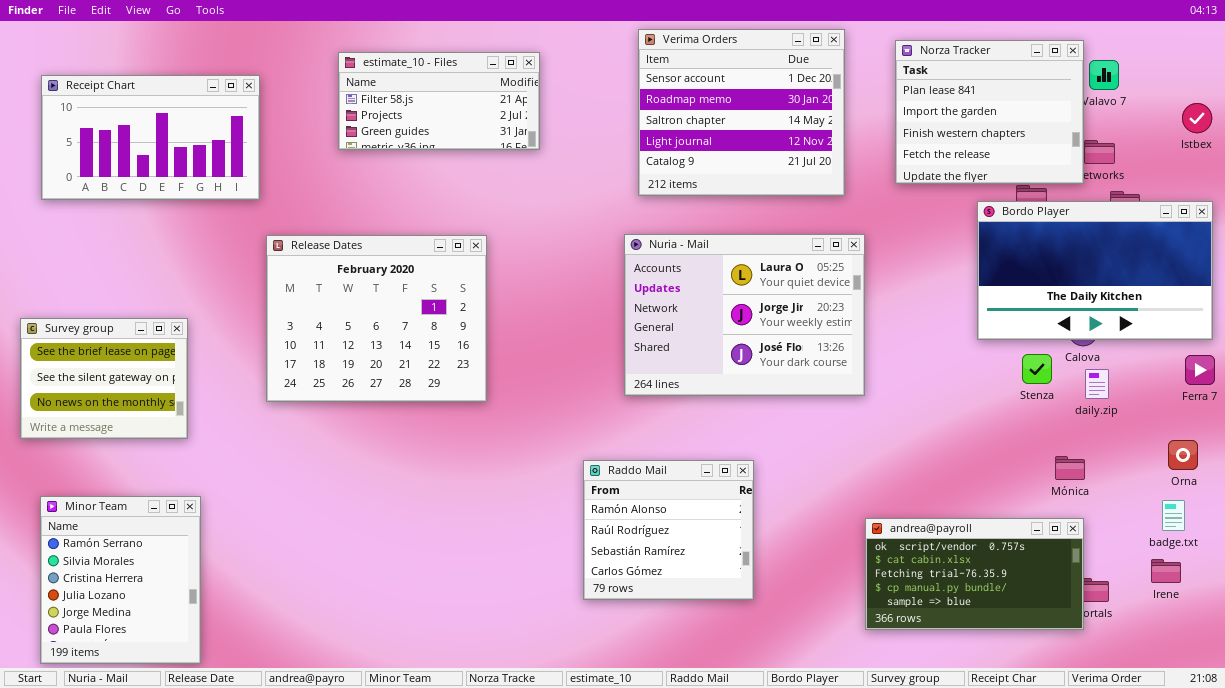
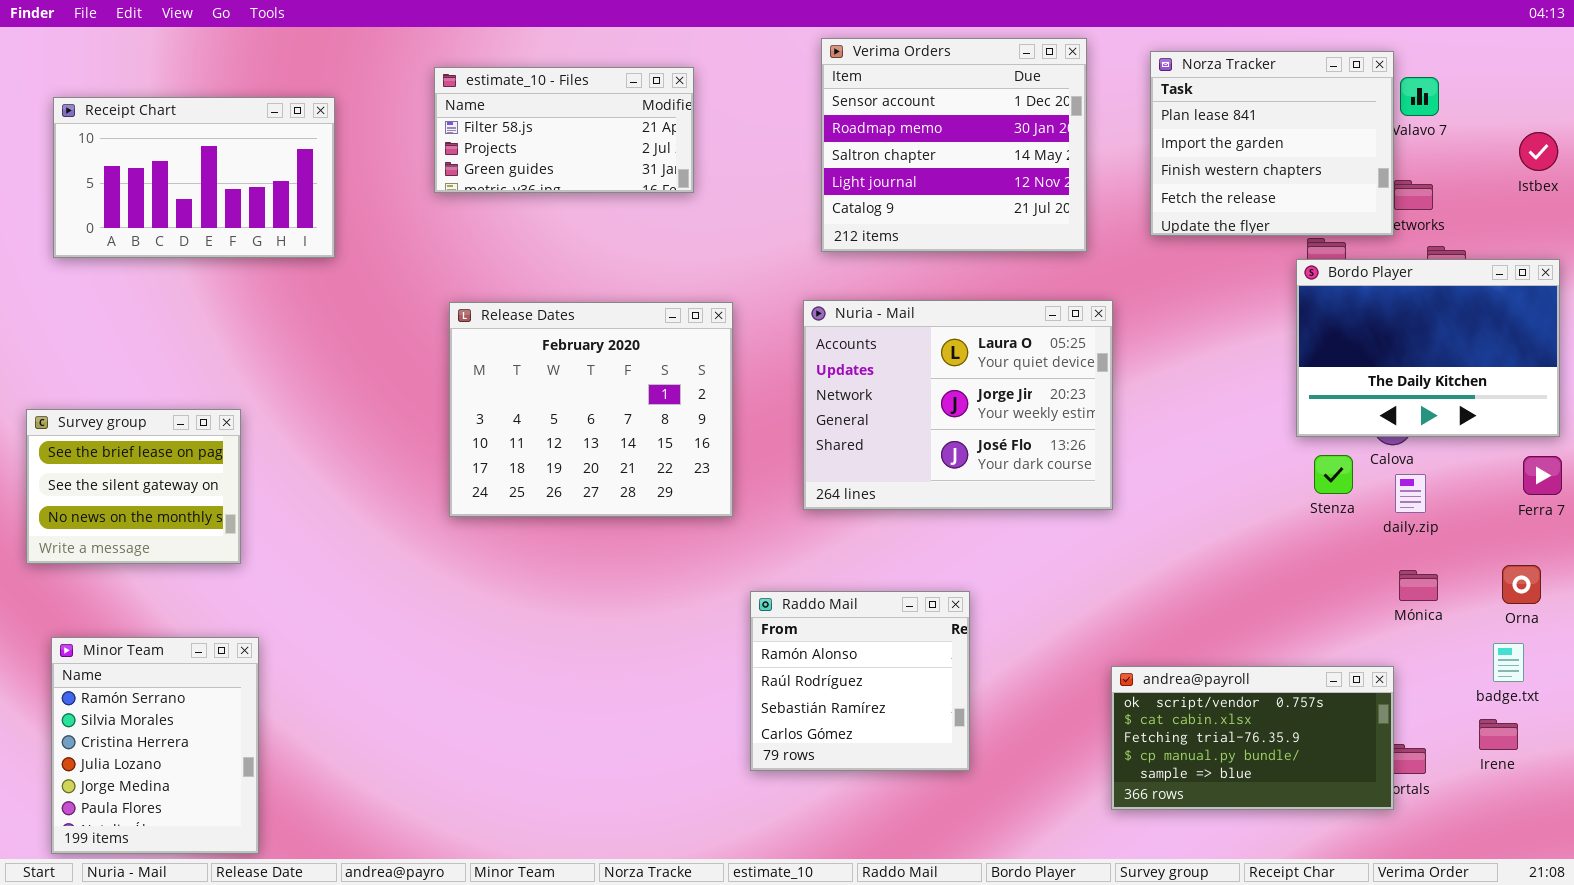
Bordo Player: [977,201,1213,340] -> [1296,259,1560,437], resized
Release Dates: [266,235,487,402] -> [449,302,733,517], moved
Mónica: [1055,456,1085,480] -> [1399,570,1438,601], moved

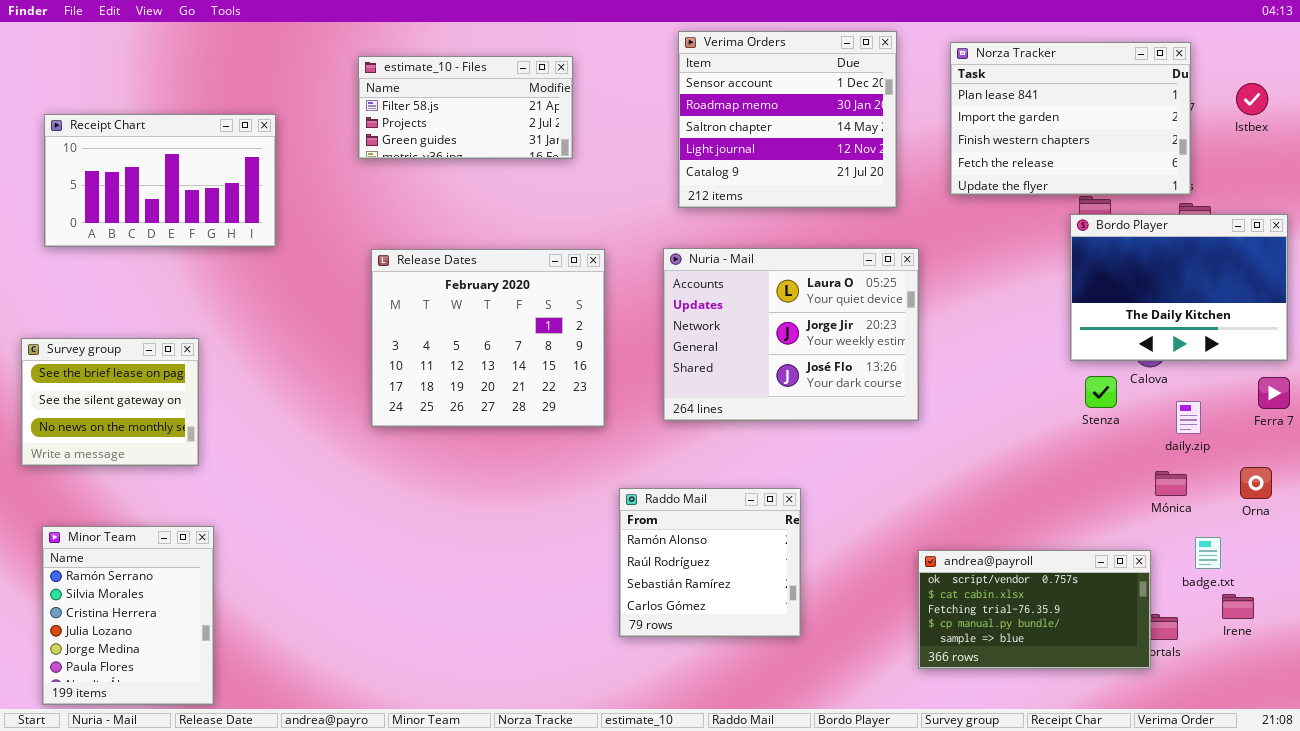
Norza Tracker: [1150,51,1394,236] -> [950,42,1191,195], resized
Receipt Chart: [53,97,335,258] -> [44,114,276,247], moved
Istbex: [1519,132,1558,171] -> [1236,83,1268,115], moved
daily.zip: [1395,474,1426,513] -> [1176,401,1201,434], moved
badge.txt: [1493,643,1524,682] -> [1195,537,1221,569], moved

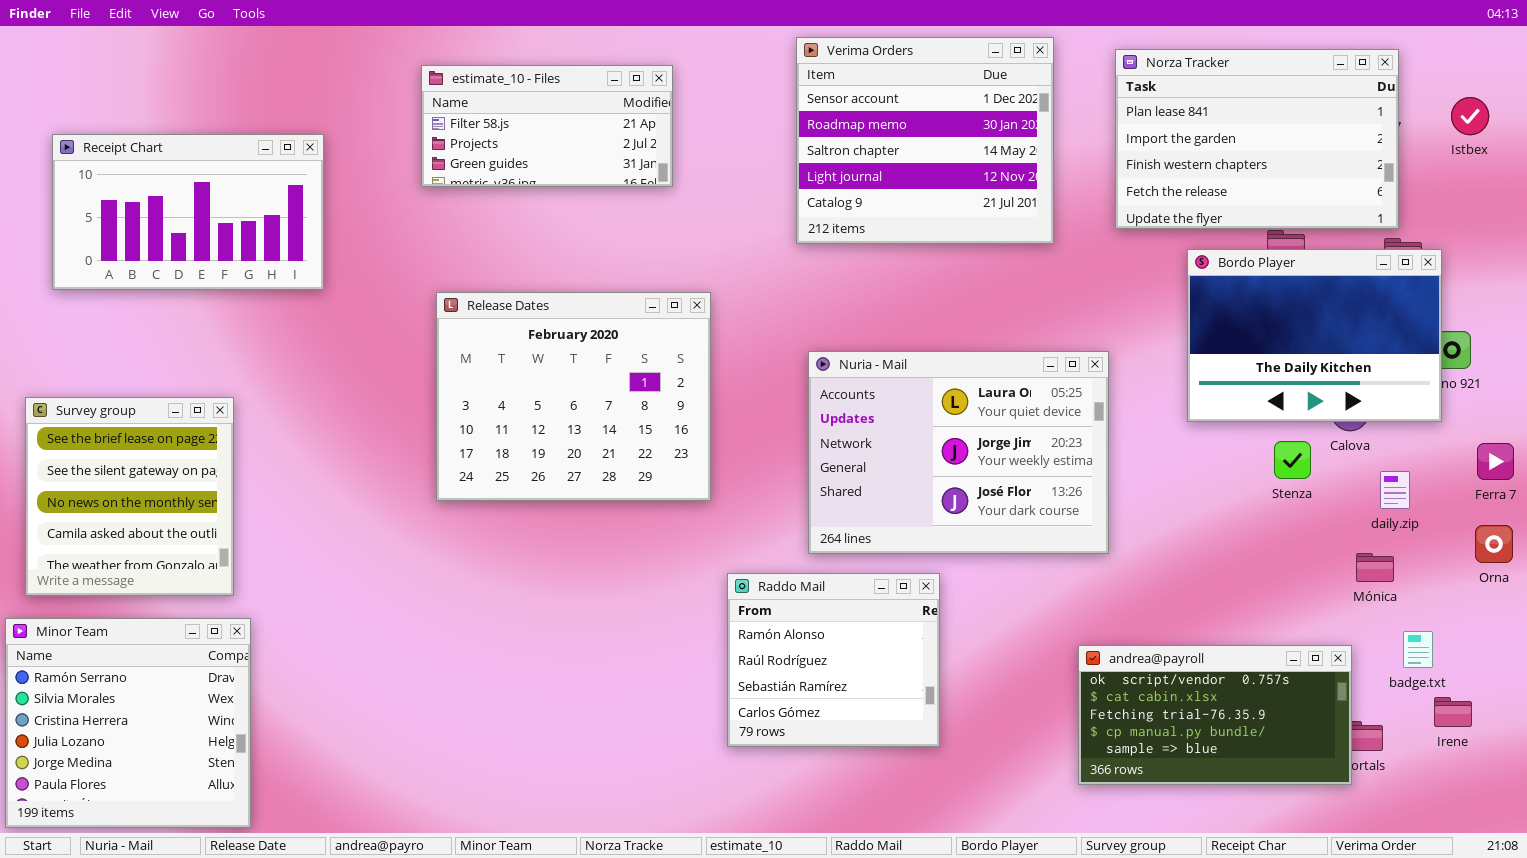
Bordo Player: [1070,214,1288,361] -> [1187,249,1442,422], moved
Nuria - Mail: [663,248,919,421] -> [808,351,1109,554], moved
Survey group: [21,338,199,466] -> [25,397,234,596], resized
Orna: [1240,467,1272,499] -> [1475,525,1513,563], moved
Minor Team: [42,526,214,705] -> [5,618,251,828], resized

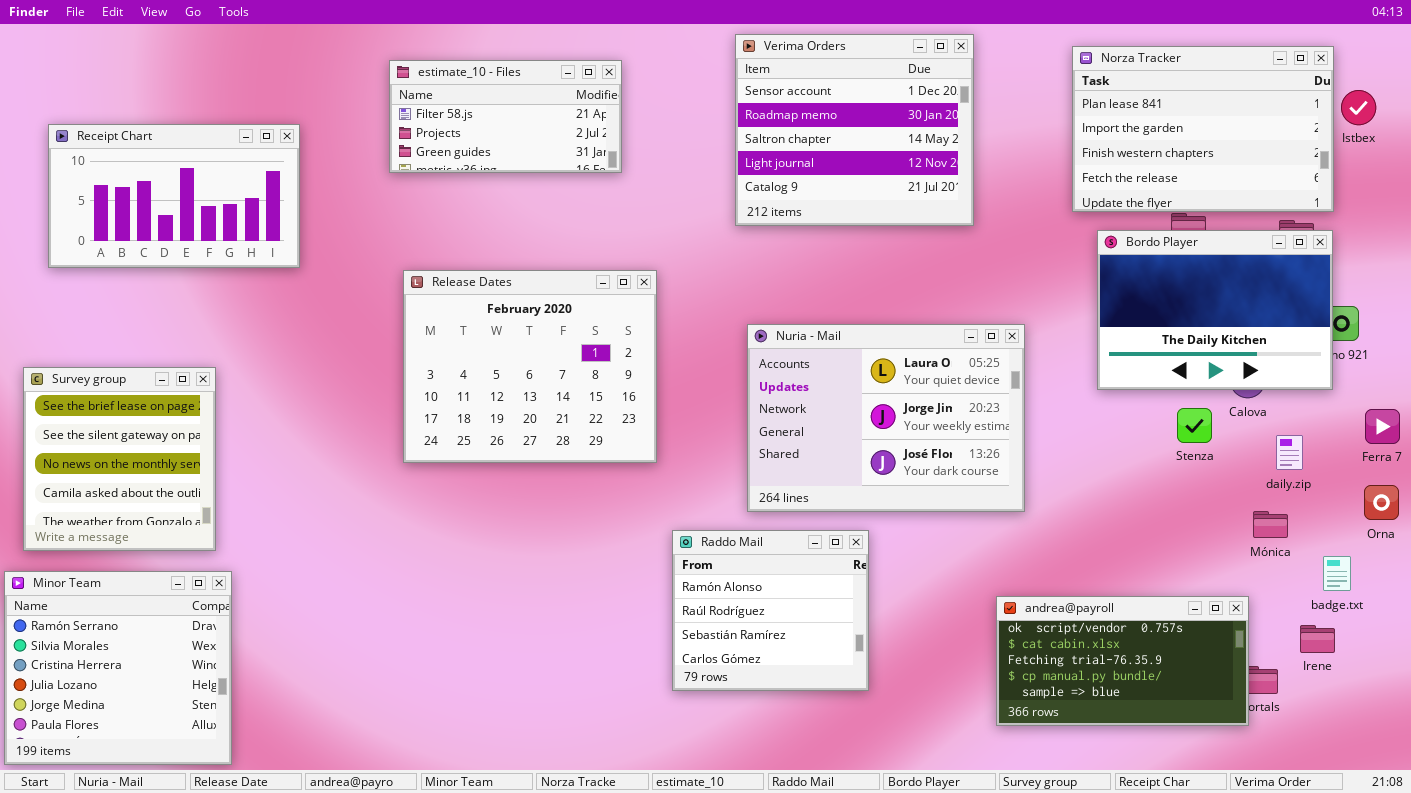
Norza Tracker: [1115,49,1399,229] -> [1072,46,1334,212], moved
badge.txt: [1403,631,1433,668] -> [1323,556,1351,591], moved
Irene: [1434,697,1472,727] -> [1300,625,1335,653], moved

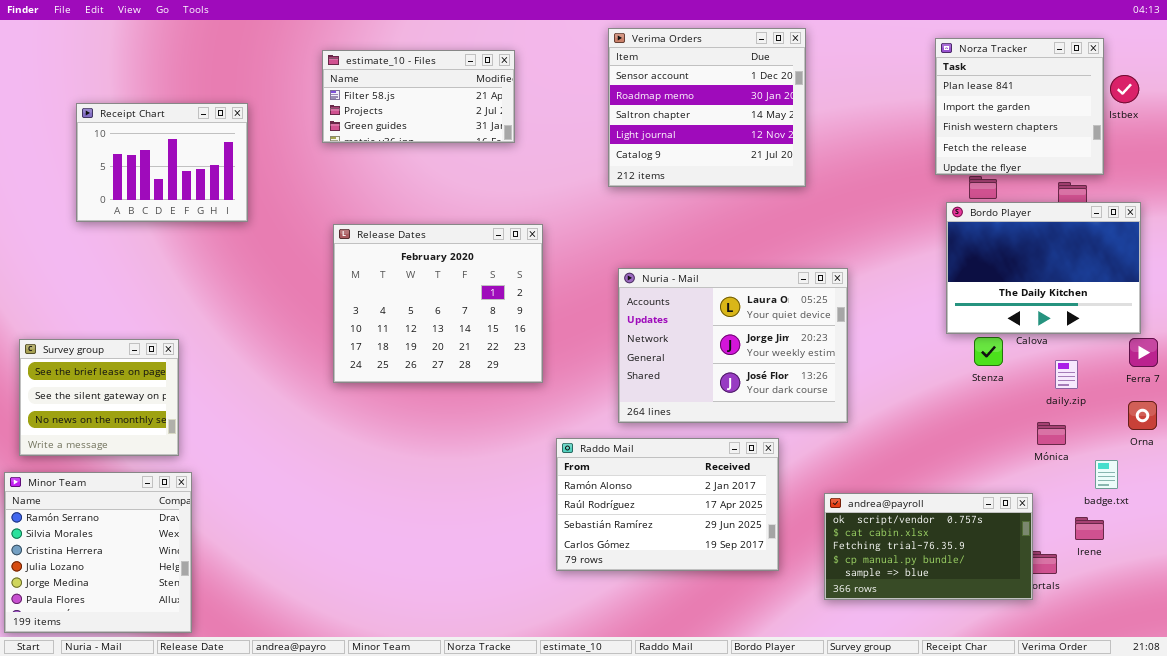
Norza Tracker: [1072,46,1334,212] -> [935,38,1104,175], resized
Receipt Chart: [48,124,300,268] -> [76,103,248,222], resized
Bordo Player: [1097,230,1333,390] -> [946,202,1141,334], moved
Survey group: [23,367,216,551] -> [19,339,179,456], resized
Raddo Mail: [672,530,869,691] -> [556,438,779,571], resized

